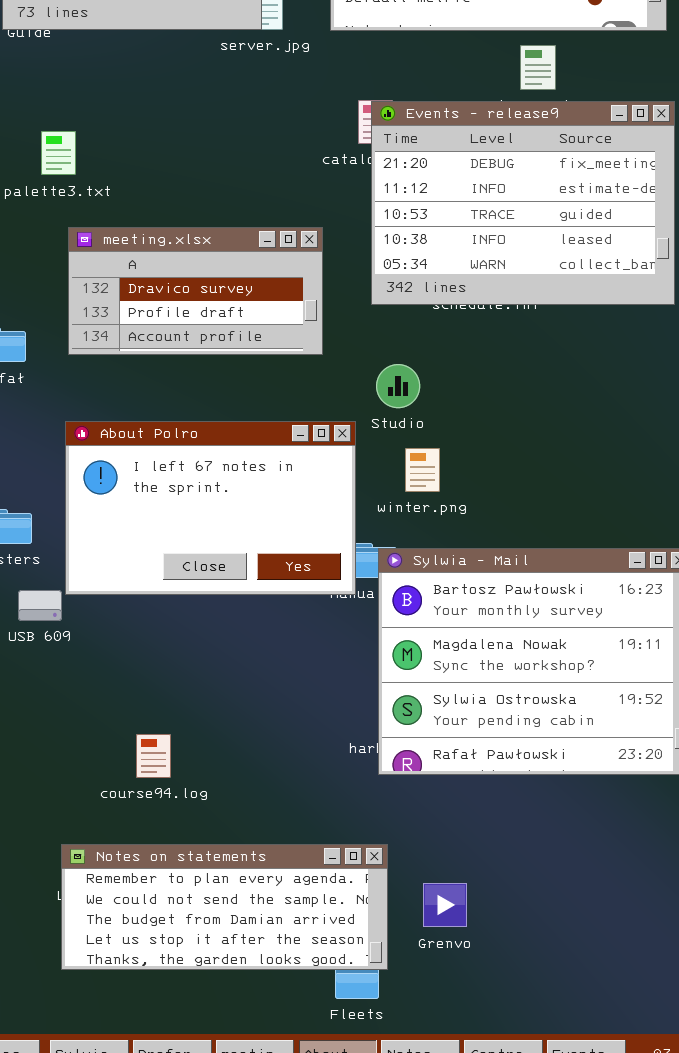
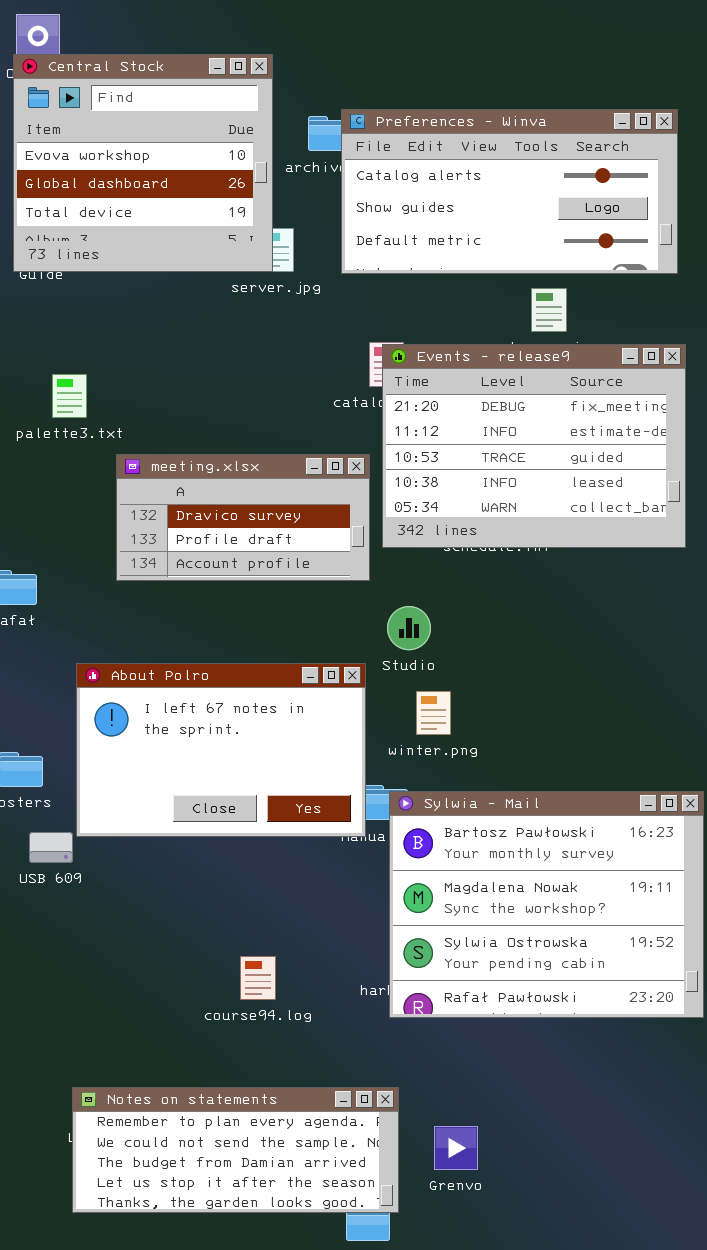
meeting.xlsx: [68,227,323,355] -> [116,454,370,581], moved
course94.log: [136,734,171,778] -> [240,956,276,1000], moved

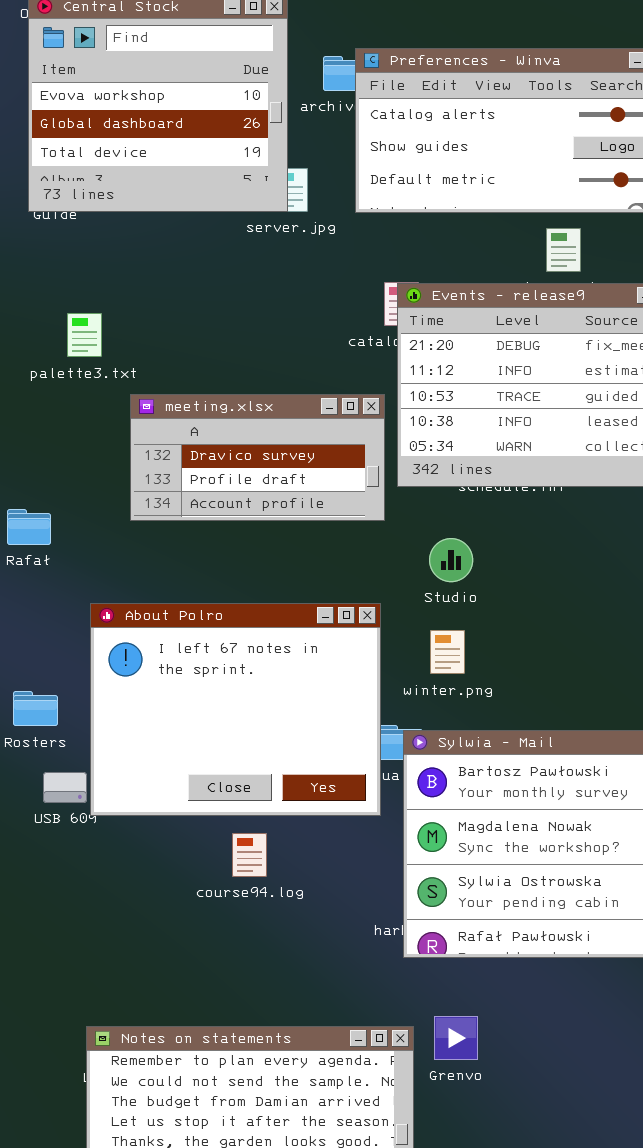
Studio: [387,606,431,650] -> [429,538,473,582], moved
About Polro: [76,663,366,837] -> [90,603,381,816], resized
course94.log: [240,956,276,1000] -> [232,833,267,877], moved
Grenvo: [434,1126,478,1170] -> [434,1016,478,1060], moved

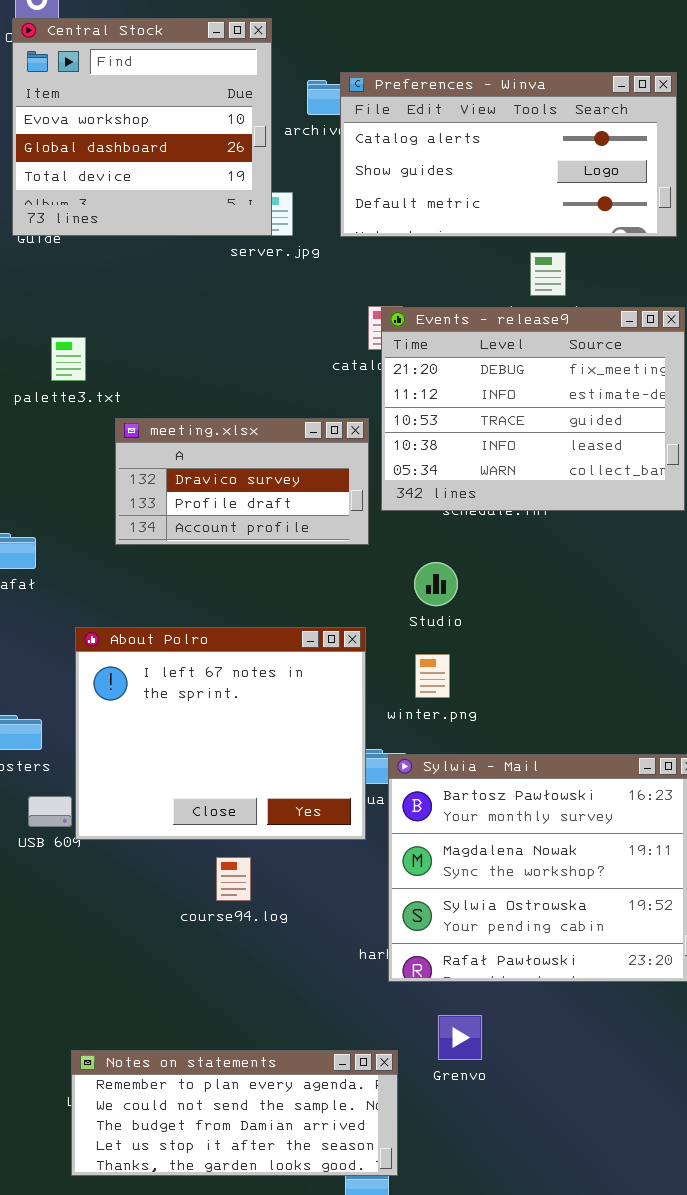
Grenvo: [434,1016,478,1060] -> [438,1015,482,1060], moved

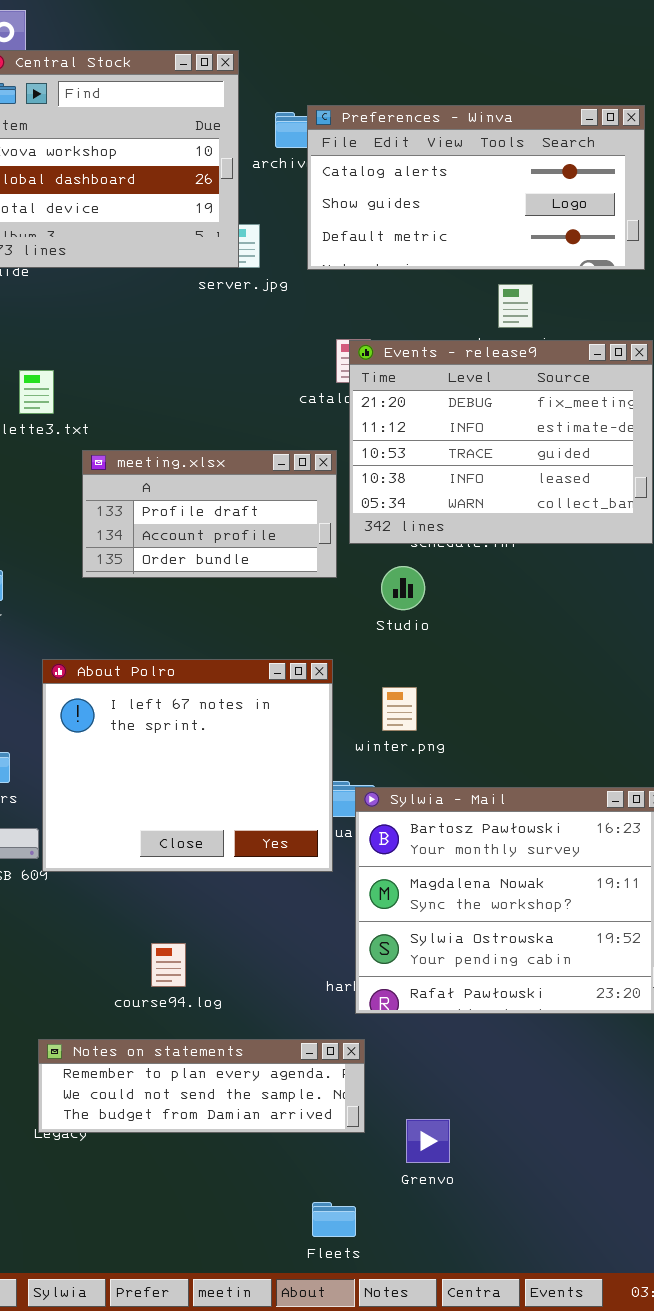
meeting.xlsx: [115,418,369,545] -> [82,450,337,578], scrolled down 1 row
Studio: [414,562,458,606] -> [381,566,425,610], moved
course94.log: [216,857,251,901] -> [151,943,186,987], moved
Grenvo: [438,1015,482,1060] -> [406,1119,450,1163], moved
Notes on statements: [71,1050,398,1176] -> [38,1039,365,1133], moved, resized

